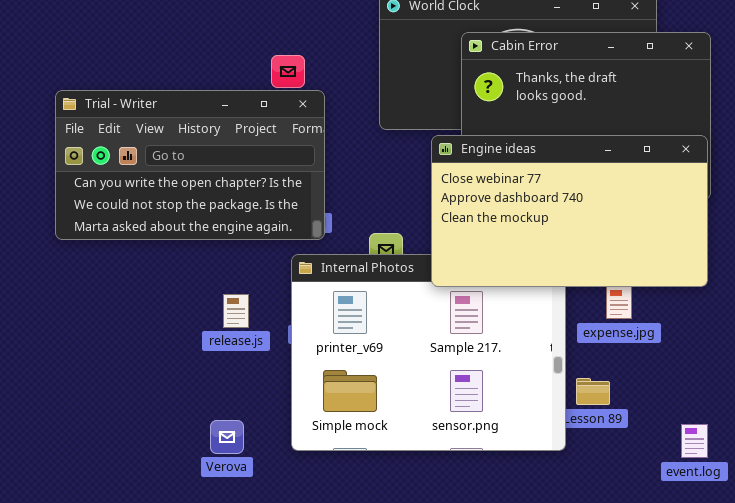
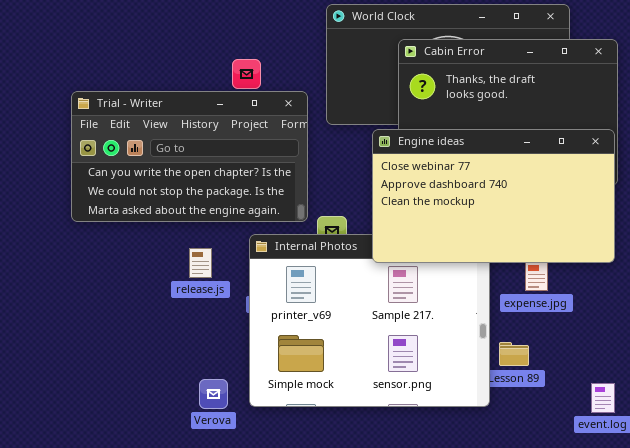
Trial - Writer: [55,90,325,240] -> [71,91,308,222], moved
release.js: [223,294,249,328] -> [189,248,212,278], moved
Verova: [210,420,244,454] -> [199,379,228,409], moved

